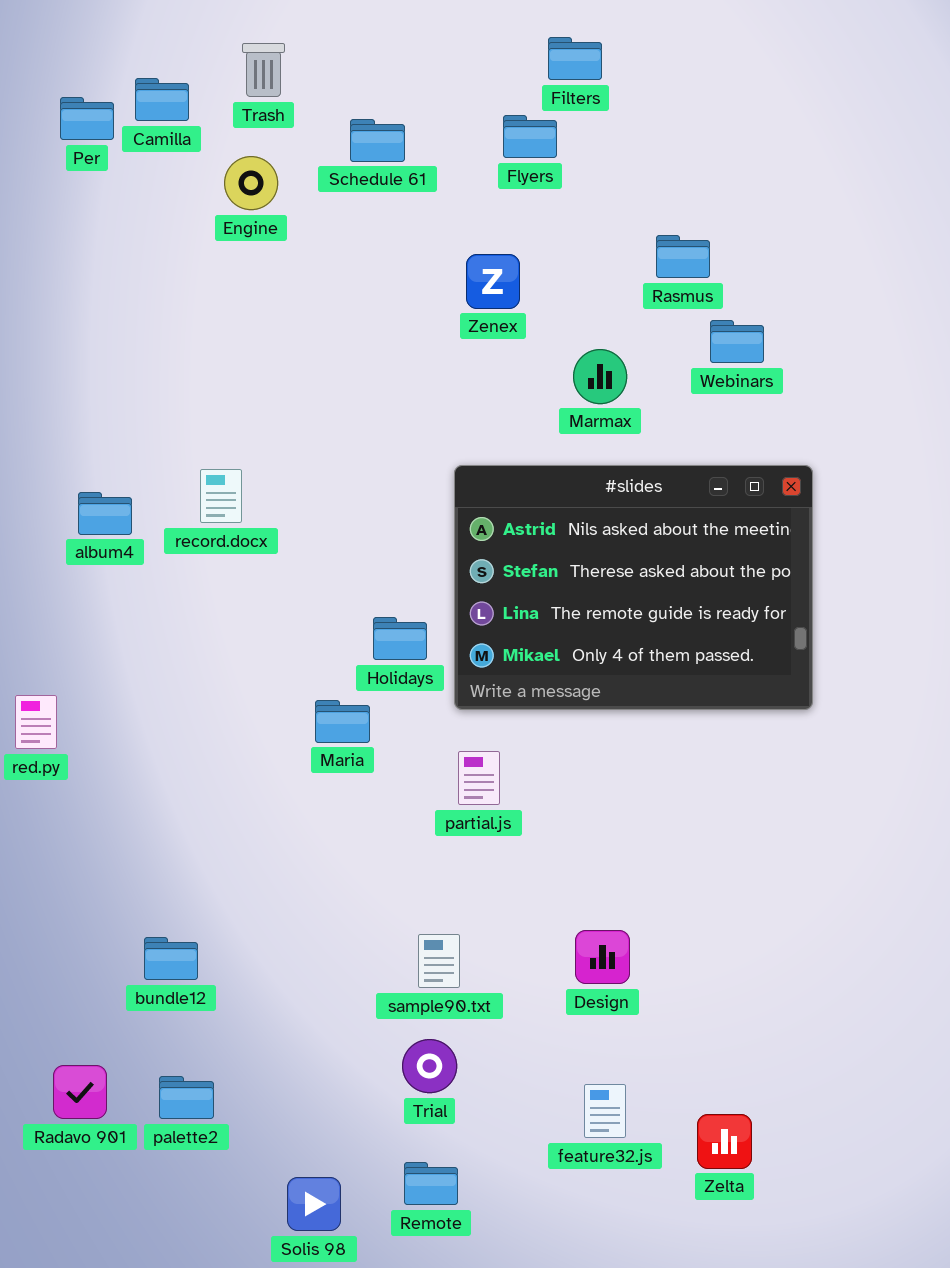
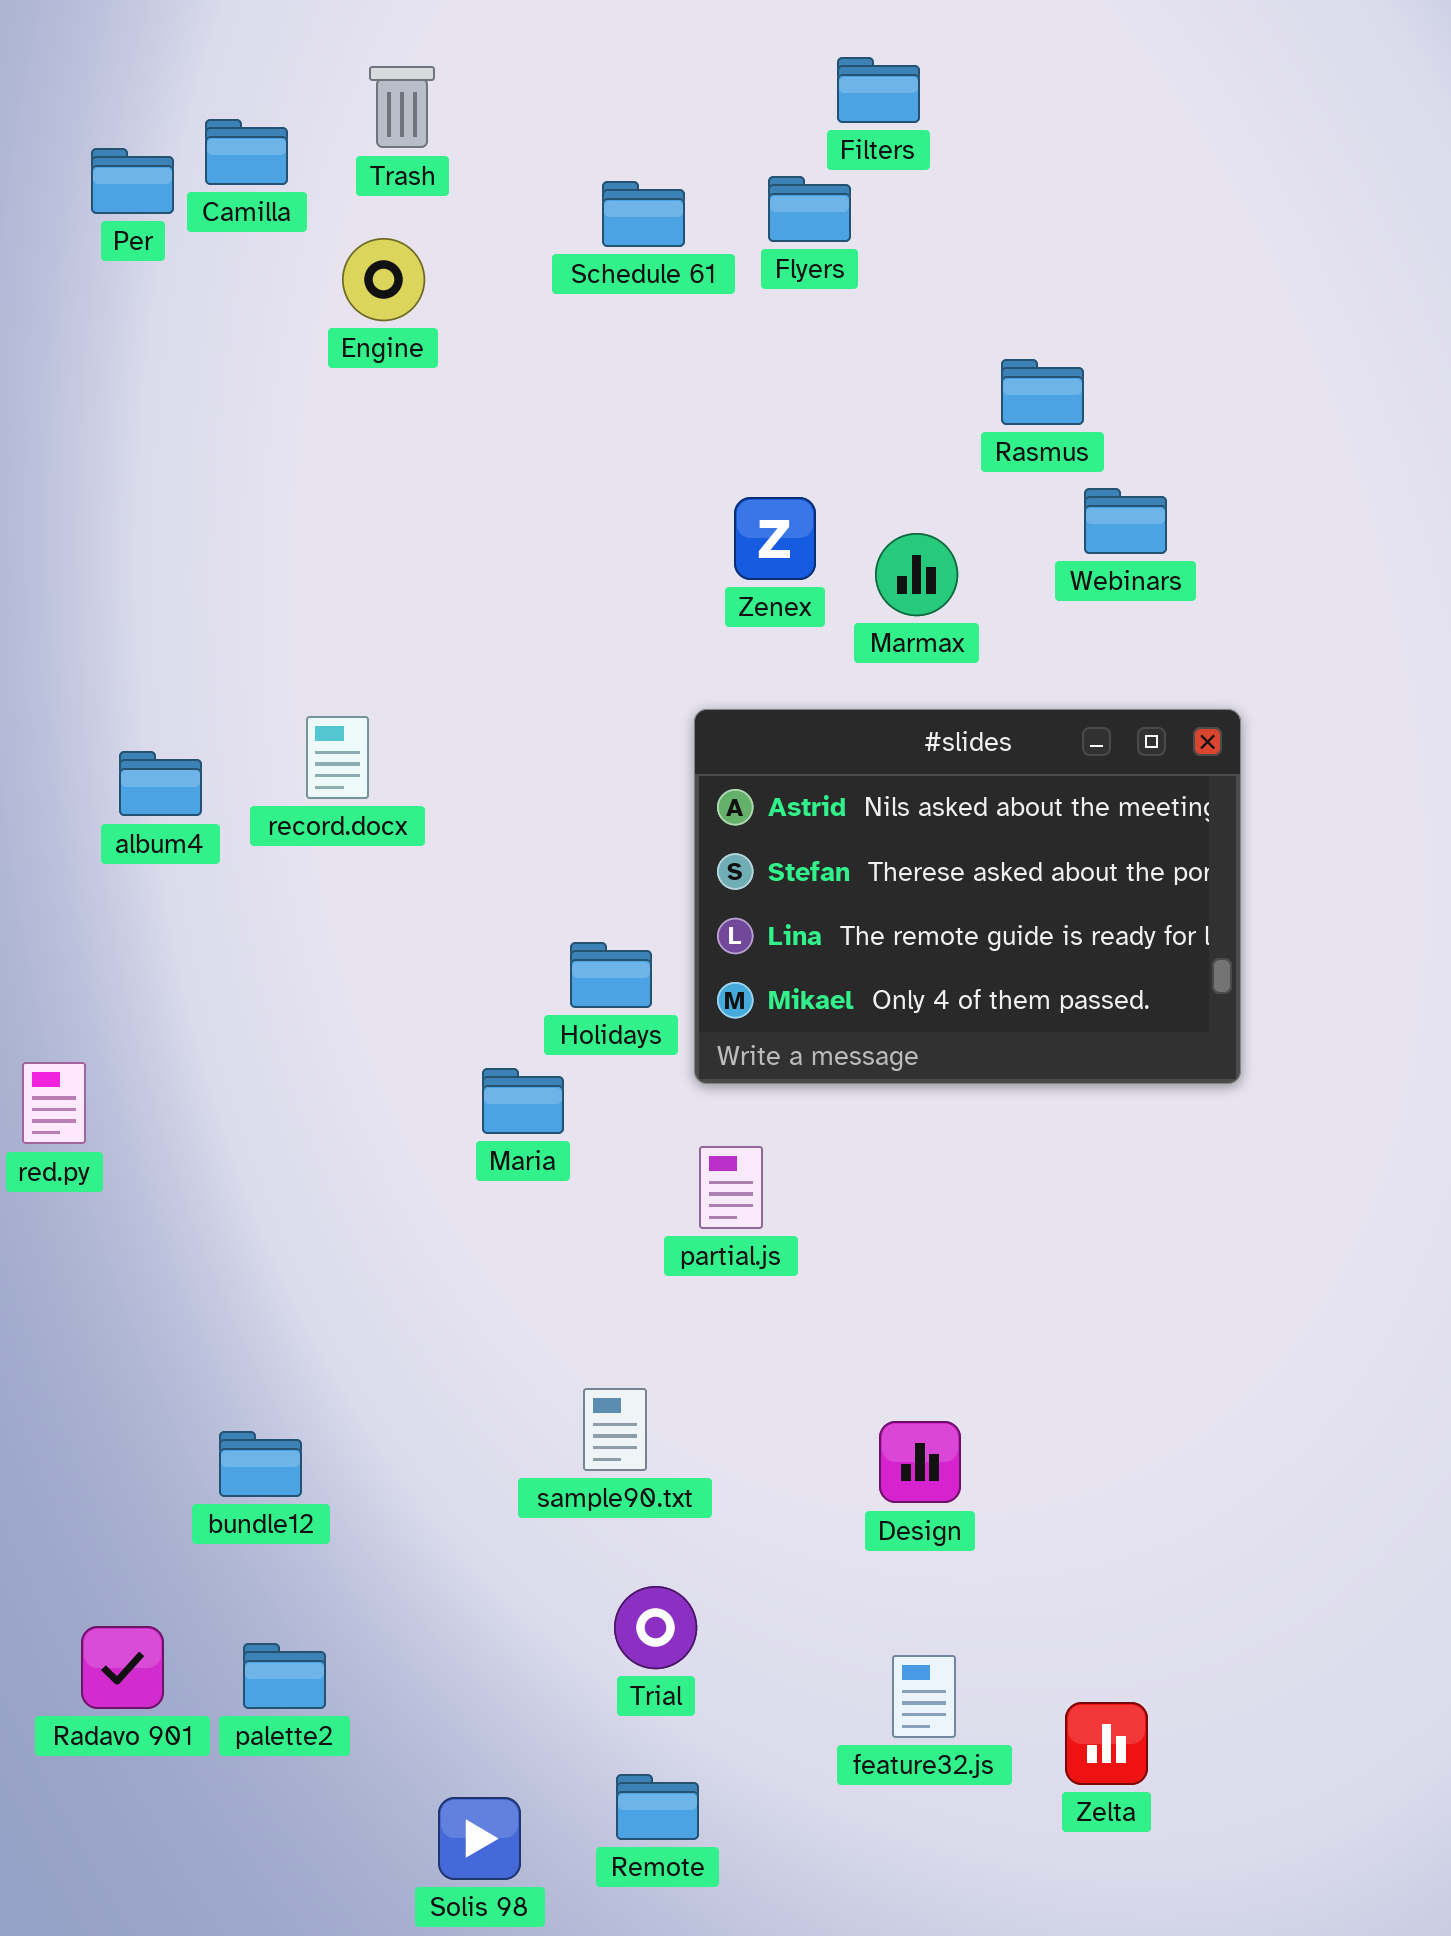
Schedule 61: [350,119,405,162] -> [602,181,685,247], moved
Zenex: [466,254,520,309] -> [734,497,816,580], moved
sample90.txt: [418,934,460,988] -> [583,1388,647,1471], moved

